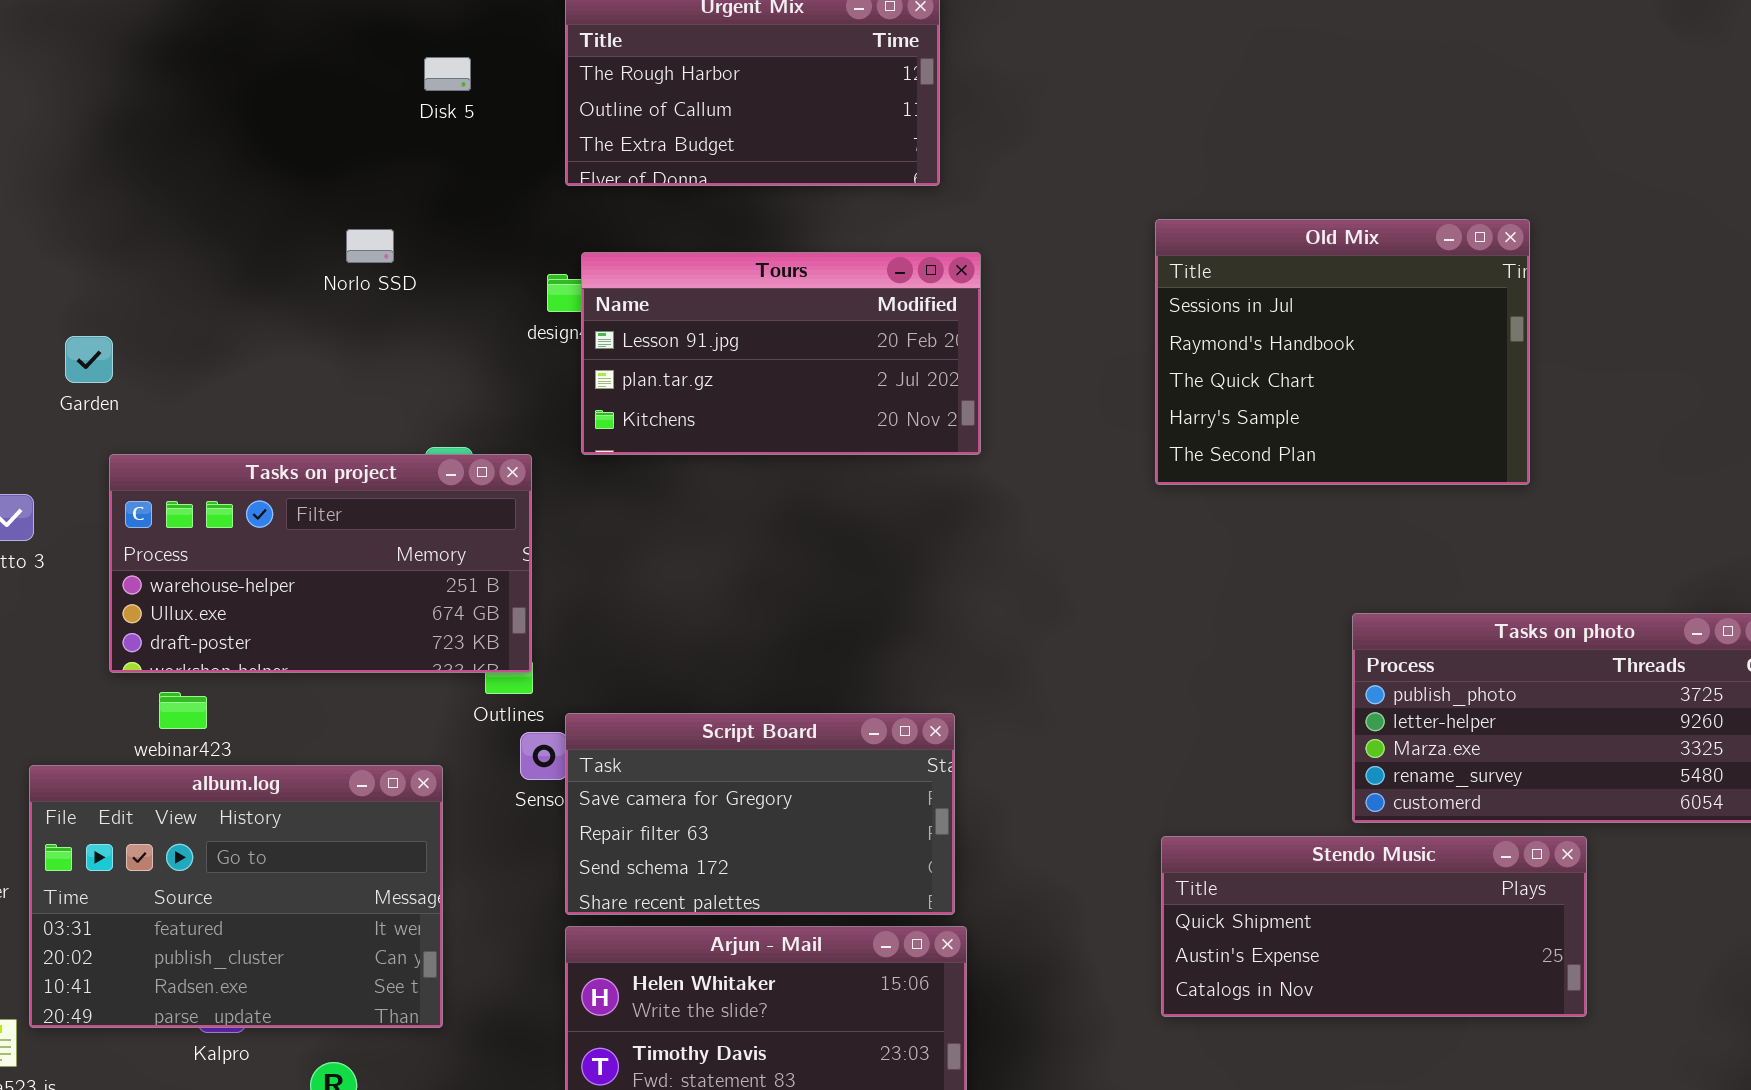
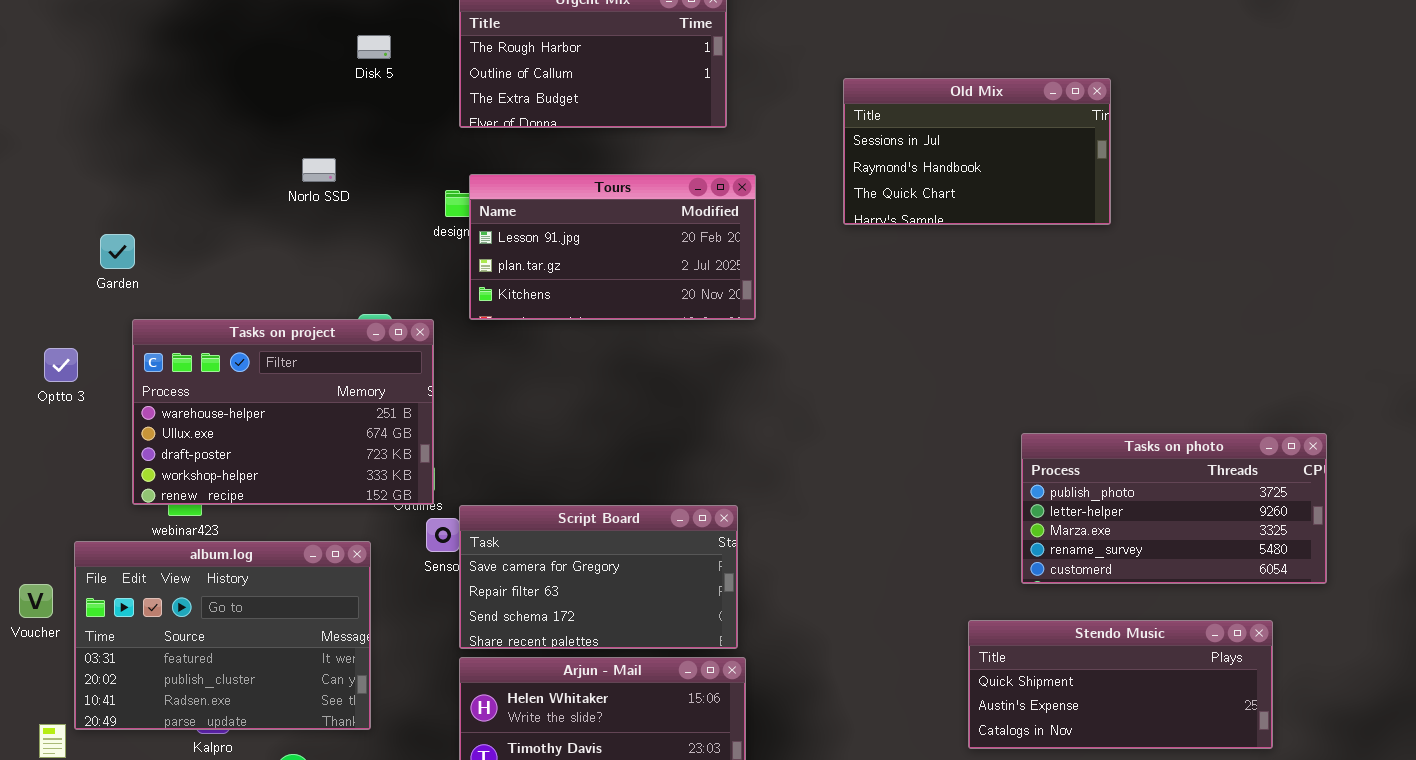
Old Mix: [1155,219,1530,485] -> [843,78,1111,225], moved, resized
Tasks on project: [109,454,532,673] -> [132,319,434,505], resized
Stendo Music: [1161,836,1587,1017] -> [968,620,1273,749], moved

